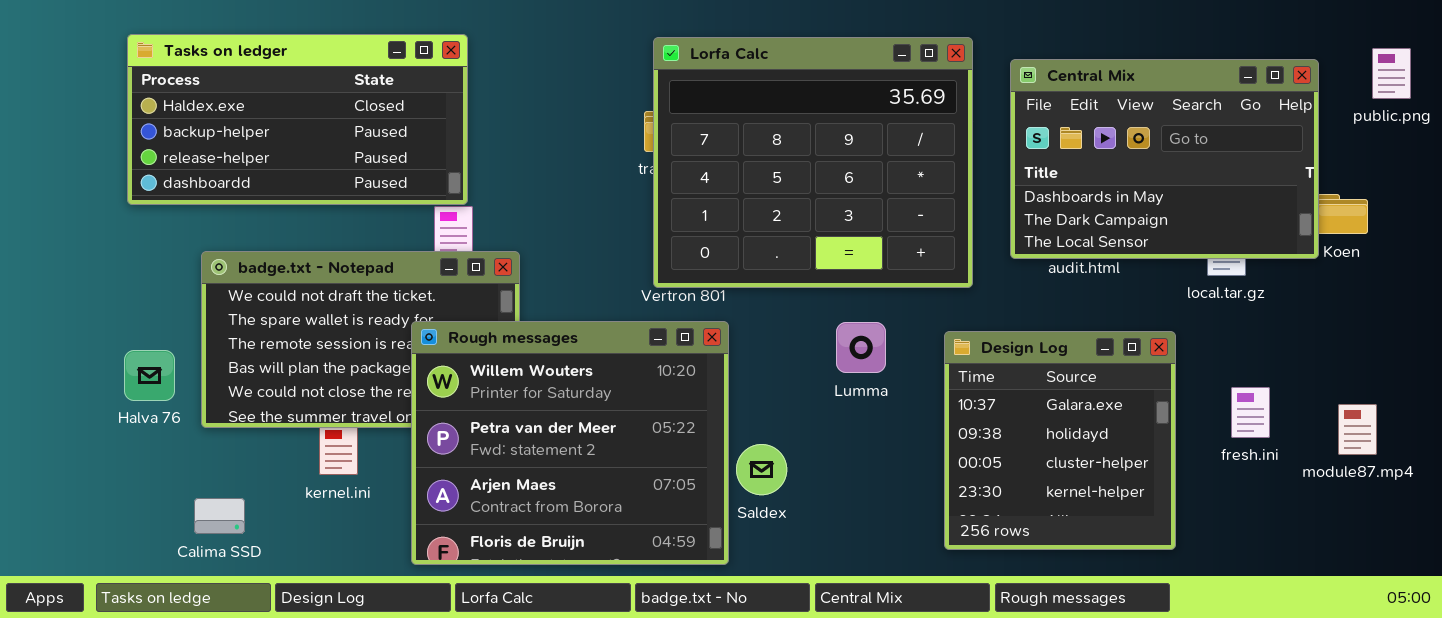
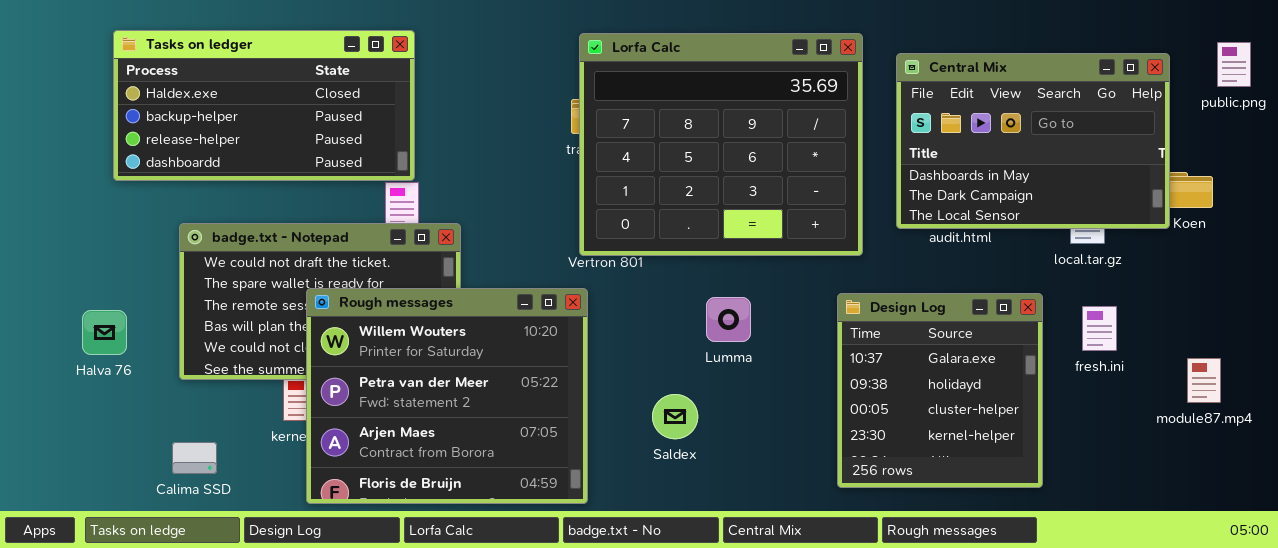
Rough messages: [411,321,729,565] -> [306,288,588,504], moved
Lumma: [836,322,886,373] -> [706,297,751,342], moved
Halva 76: [124,350,175,401] -> [82,310,127,355], moved
fresh.ini: [1231,387,1270,438] -> [1082,306,1117,351], moved

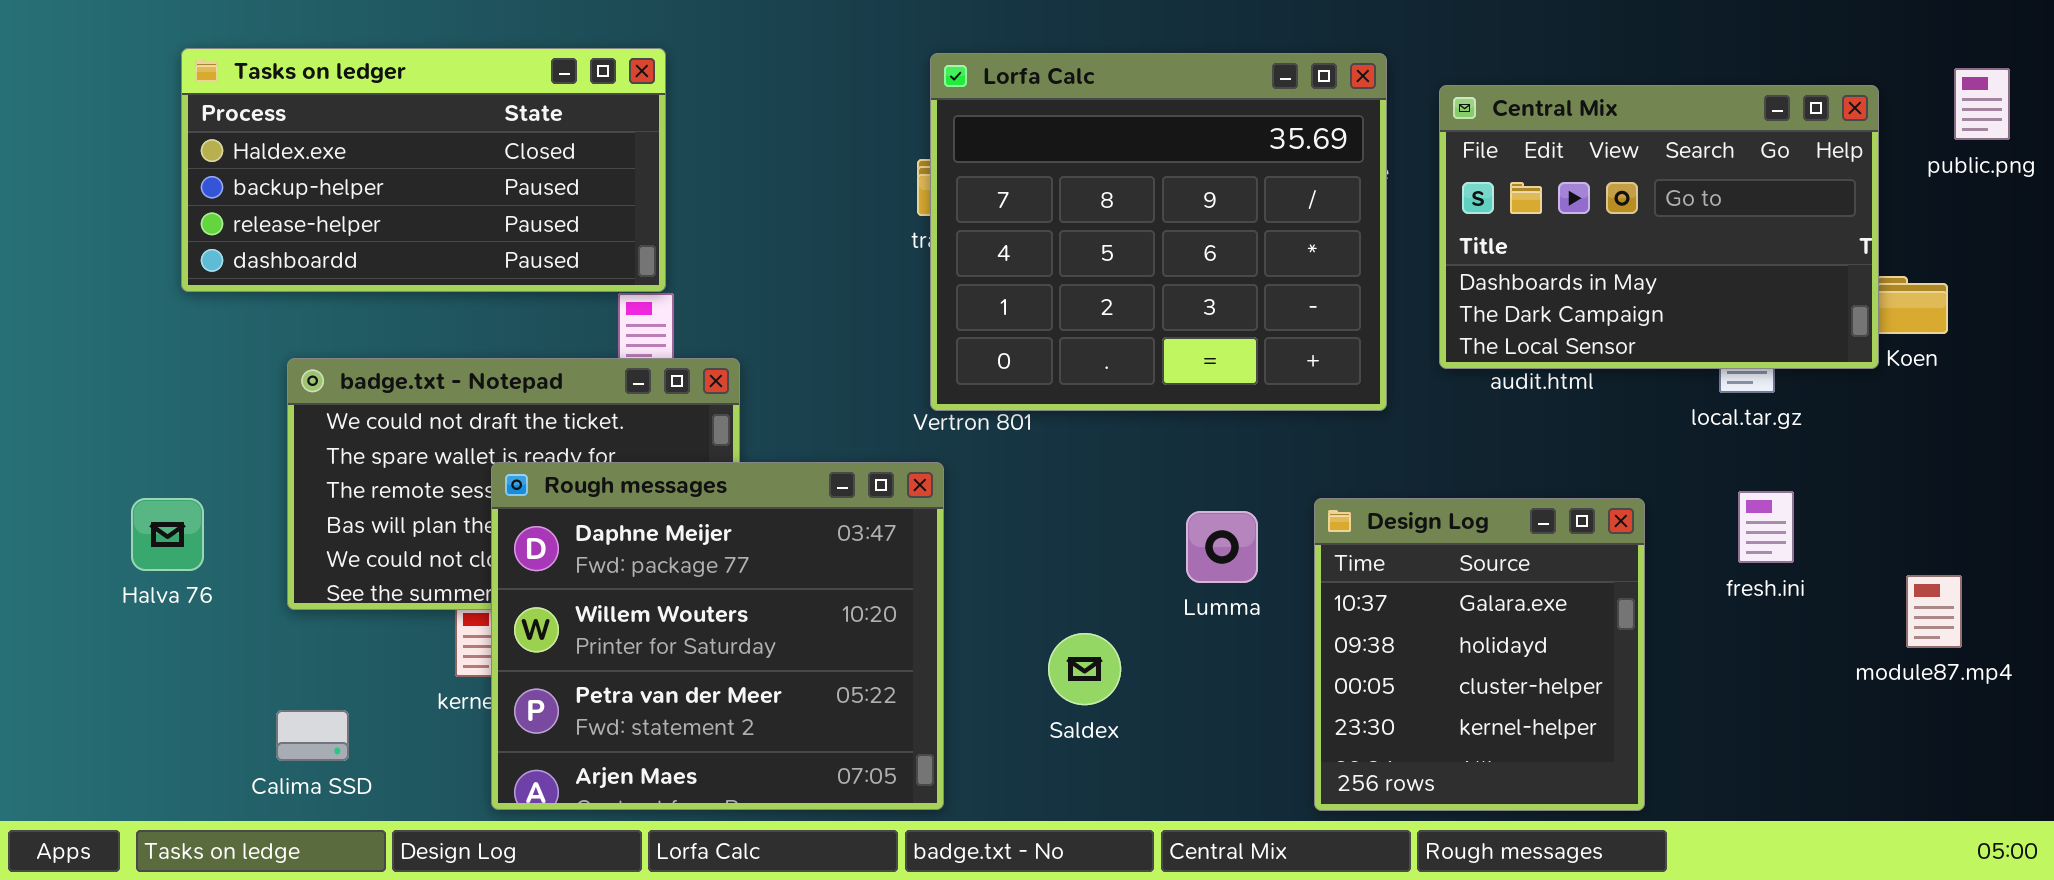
Rough messages: [306,288,588,504] -> [491,462,944,810], scrolled up 1 row
Design Log: [837,293,1043,488] -> [1314,498,1645,811], moved
Lumma: [706,297,751,342] -> [1186,511,1258,583], moved

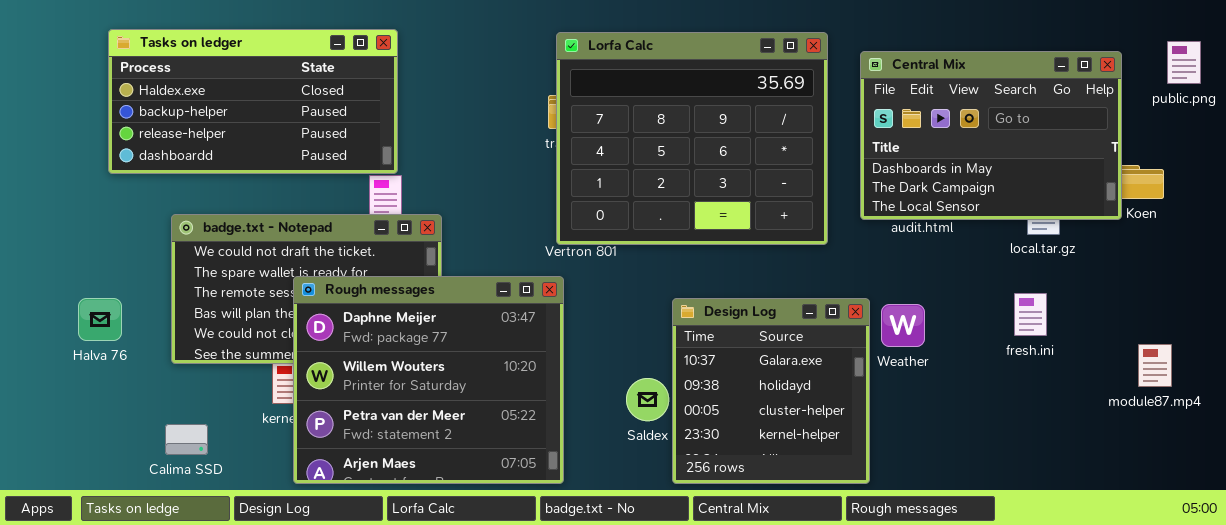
fresh.ini: [1738,491,1794,563] -> [1014,293,1047,336], moved
Design Log: [1314,498,1645,811] -> [672,298,870,484], moved

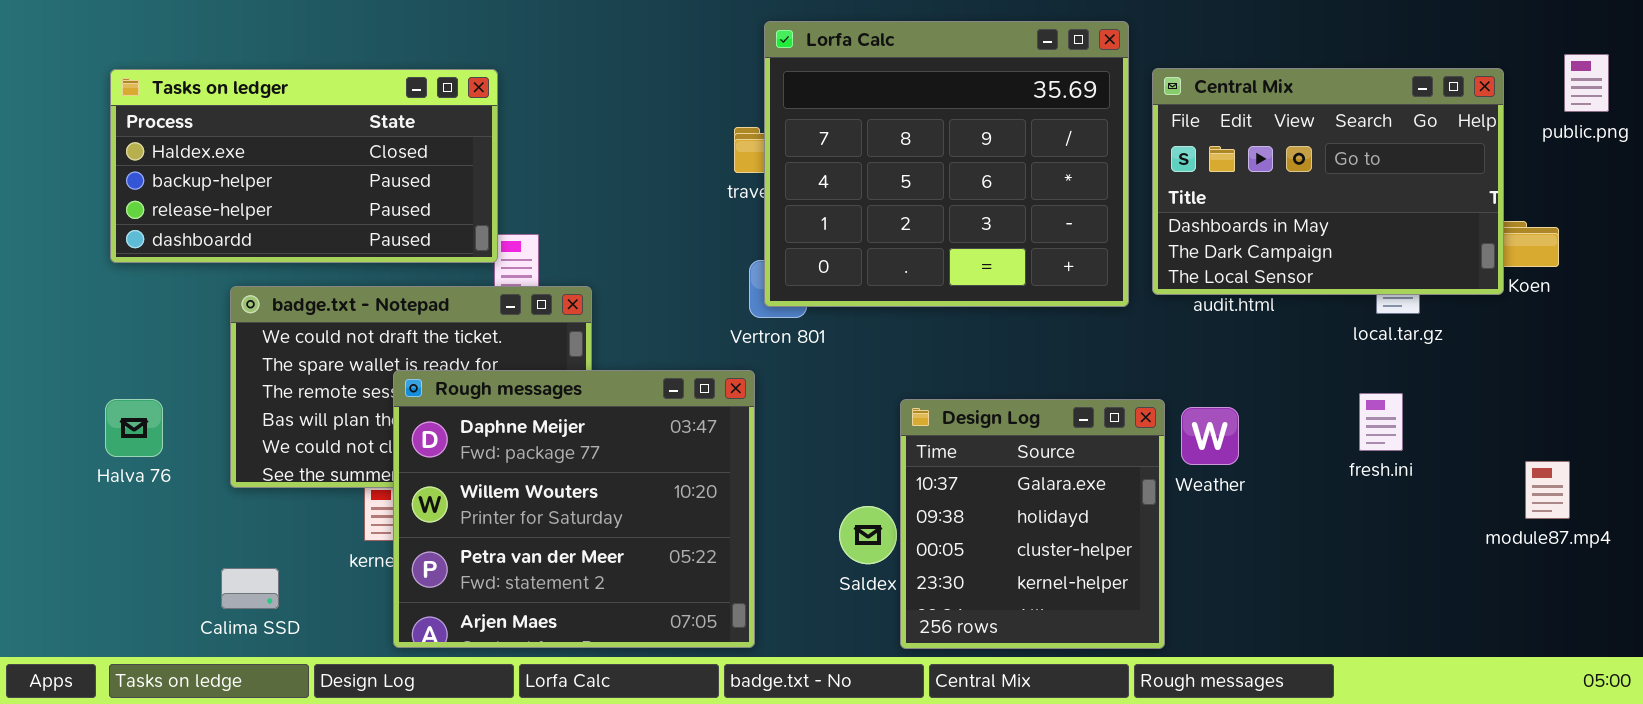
Tasks on ledger: [108,29,398,174] -> [110,69,498,263], moved
Lorfa Calc: [556,32,828,245] -> [764,21,1129,307], moved

